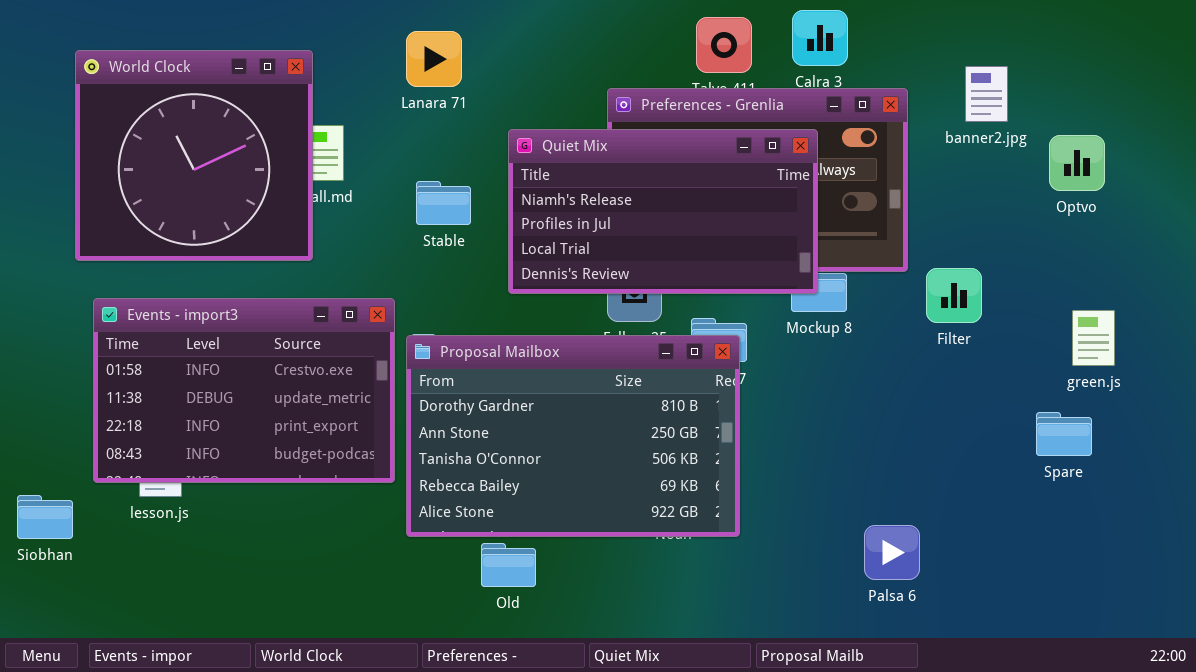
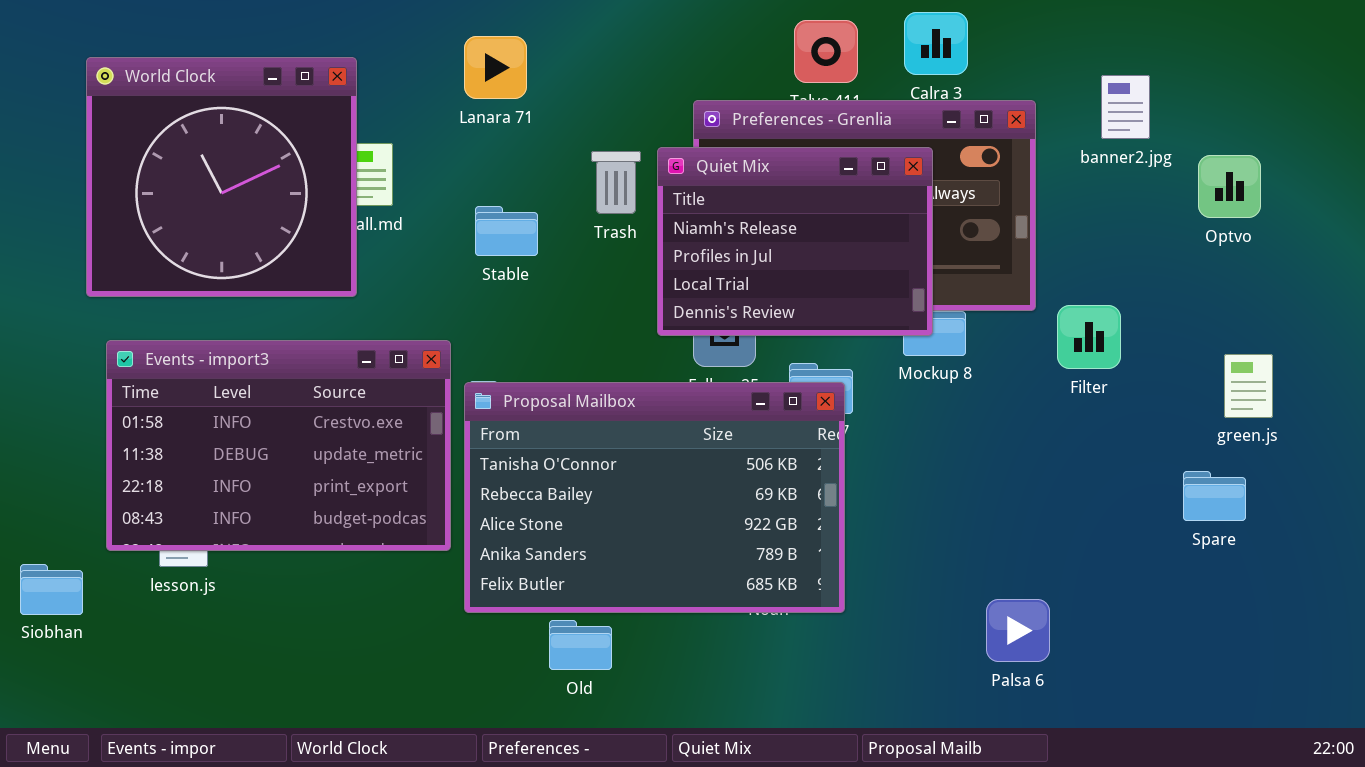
Quiet Mix: [508,129,818,294] -> [657,147,933,336], resized
Proposal Mailbox: [406,335,740,537] -> [464,382,845,613], scrolled down 2 rows

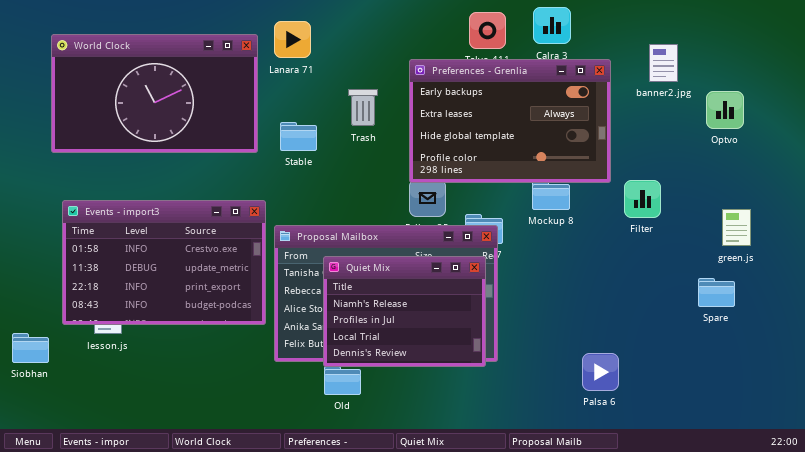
World Clock: [86,57,357,297] -> [51,34,258,153], resized
Quiet Mix: [657,147,933,336] -> [323,256,486,367], moved

